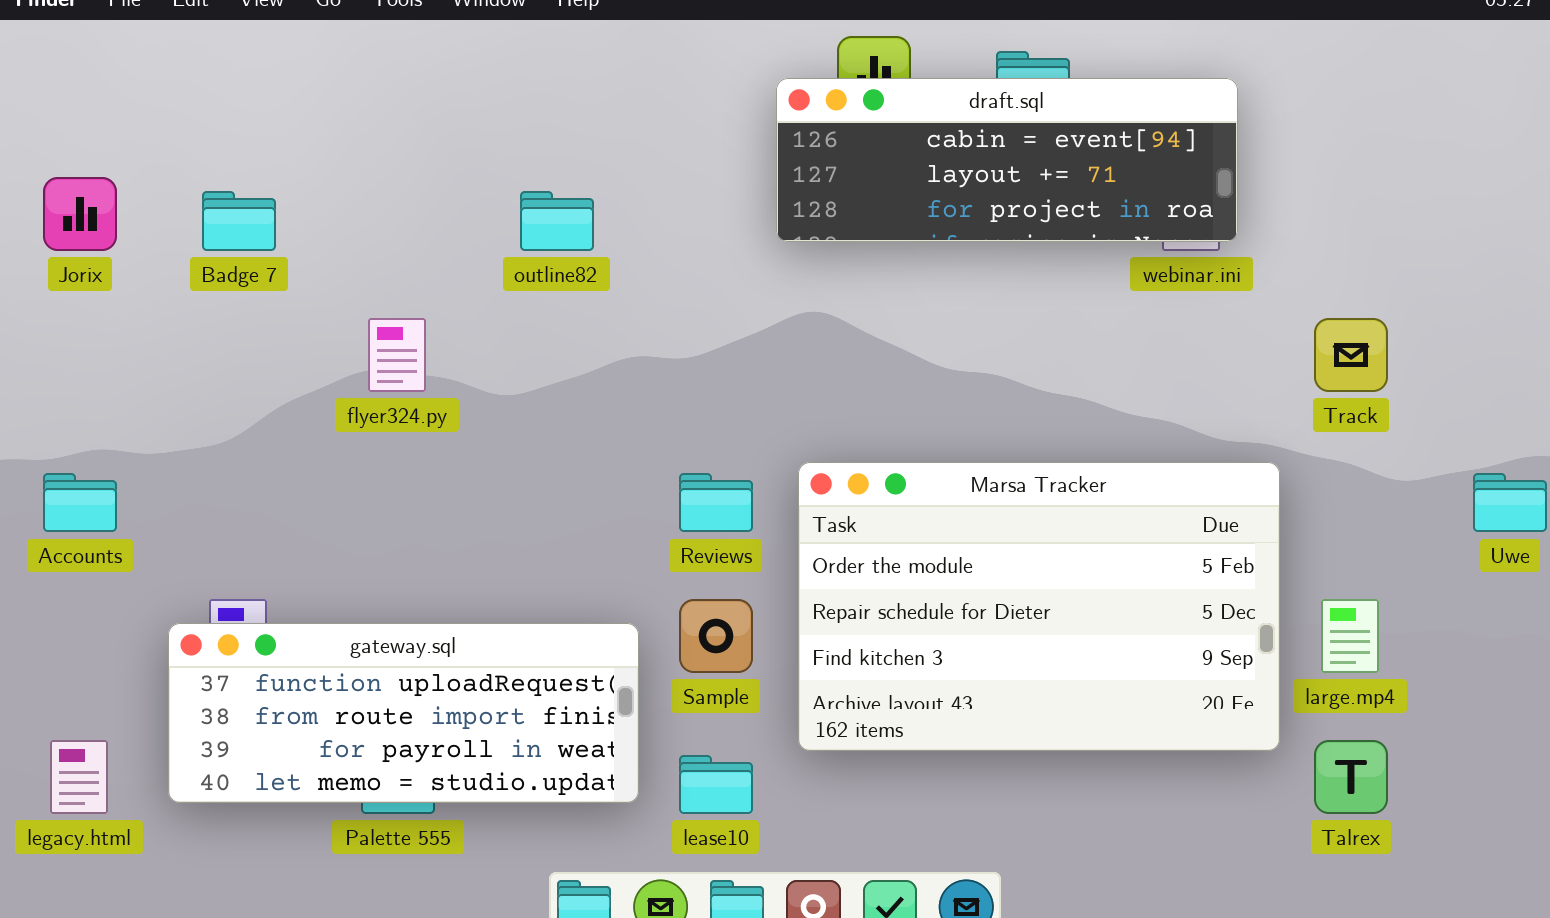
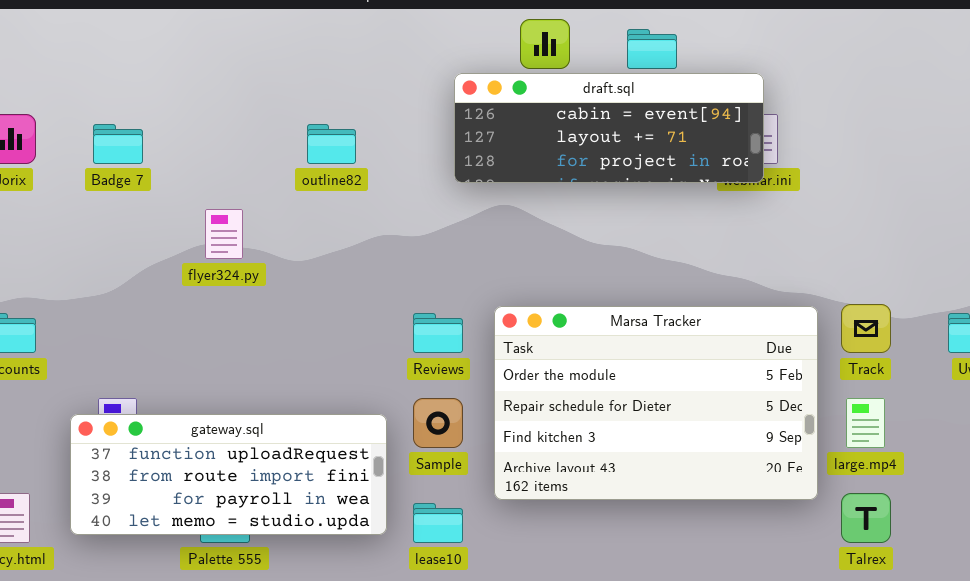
draft.sql: [776,78,1238,242] -> [454,73,764,183], moved
Track: [1314,318,1388,392] -> [841,304,891,353], moved

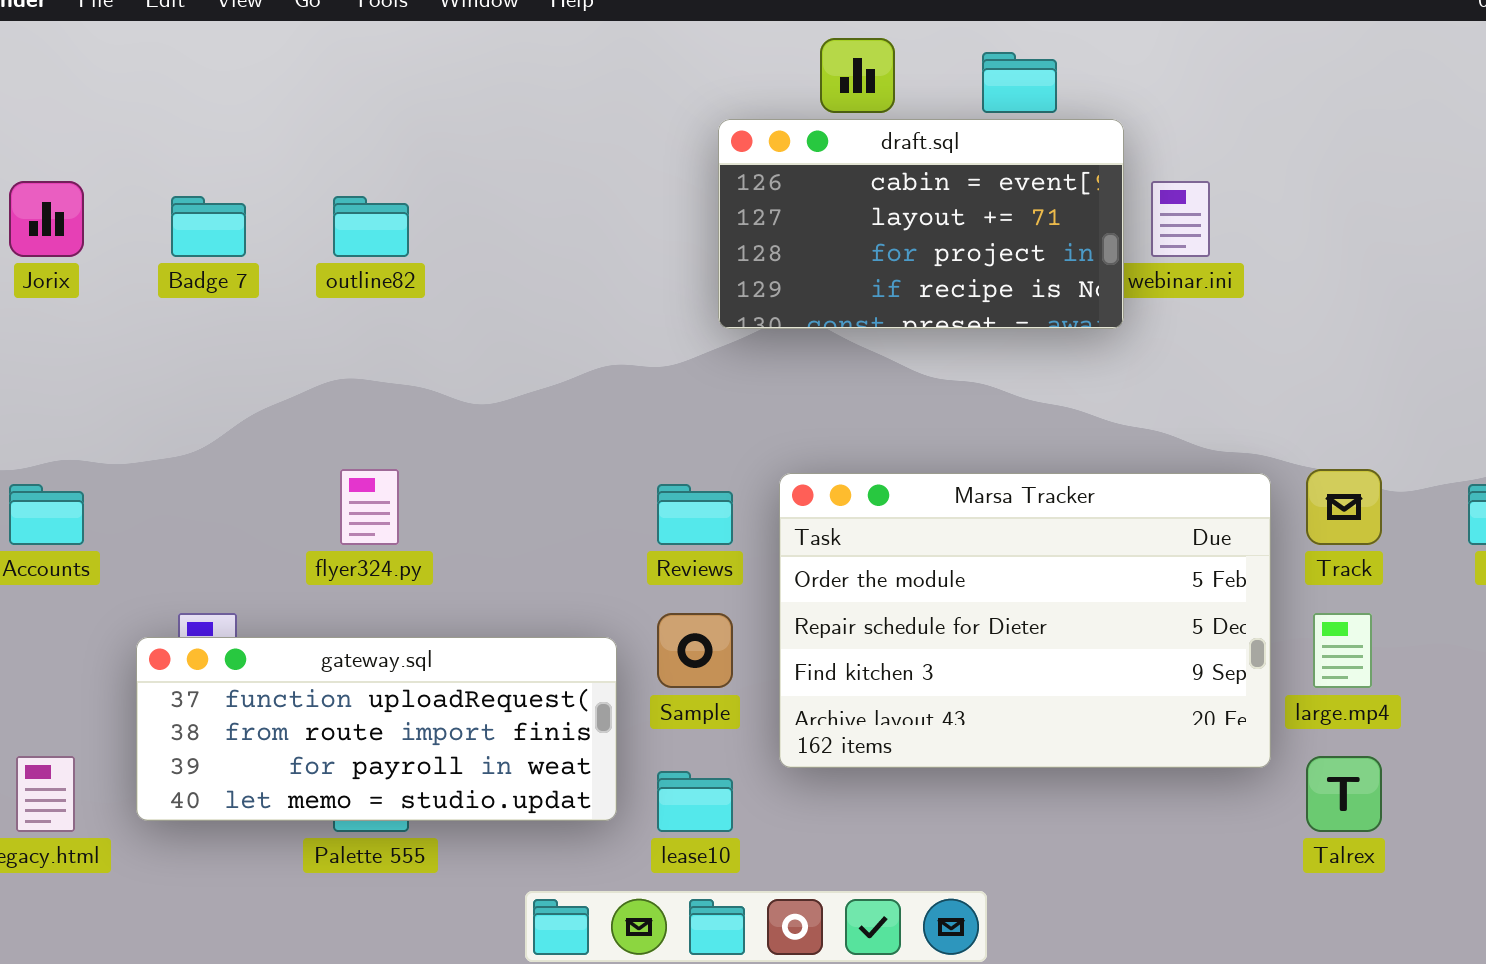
draft.sql: [454,73,764,183] -> [718,119,1124,329], resized
outline82: [307,124,356,164] -> [333,196,409,257], moved
flyer324.py: [205,209,243,259] -> [340,469,399,545], moved

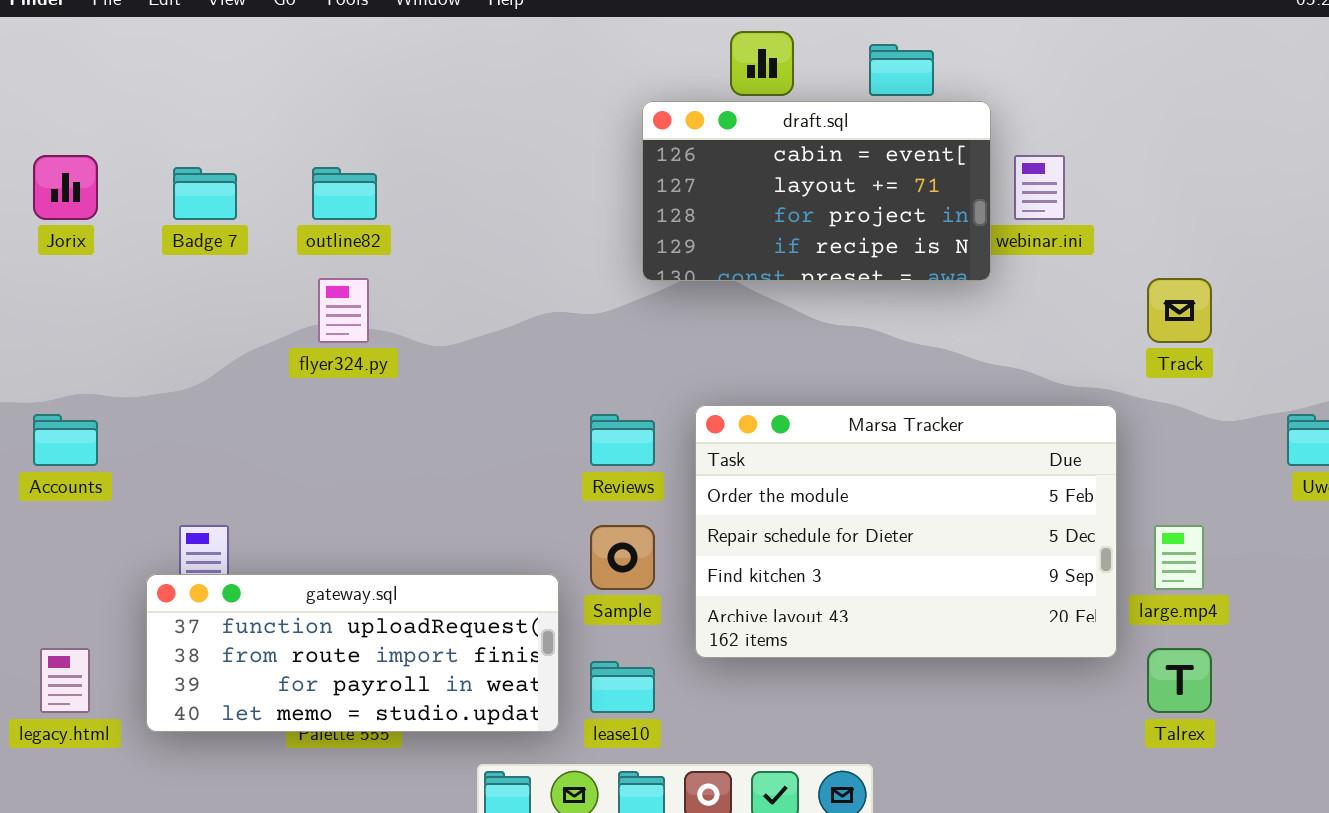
flyer324.py: [340,469,399,545] -> [318,278,369,343], moved
Track: [1306,469,1382,545] -> [1147,278,1212,343], moved
gateway.sql: [136,637,617,821] -> [146,574,559,732], moved

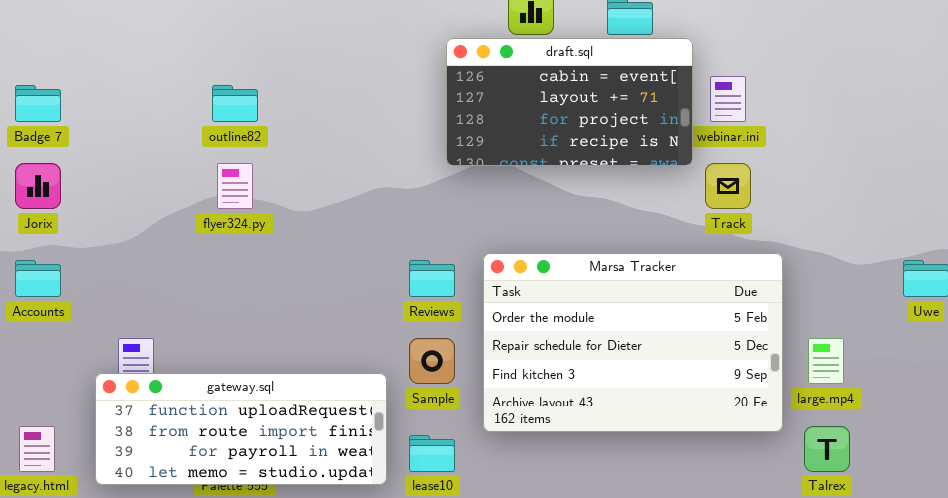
Jorix: [33,155,98,220] -> [15,163,61,209], moved
Badge 7: [173,167,237,220] -> [15,85,61,122], moved
Track: [1147,278,1212,343] -> [705,163,751,209], moved

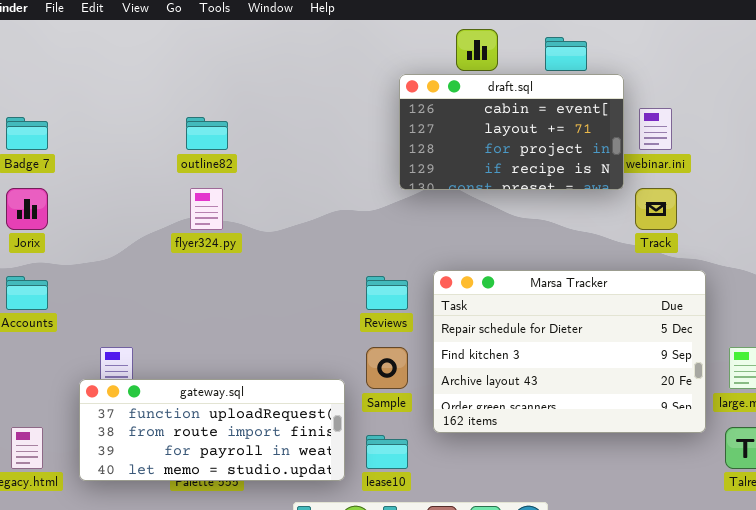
Marsa Tracker: [483,253,783,432] -> [433,270,706,433], scrolled down 1 row

